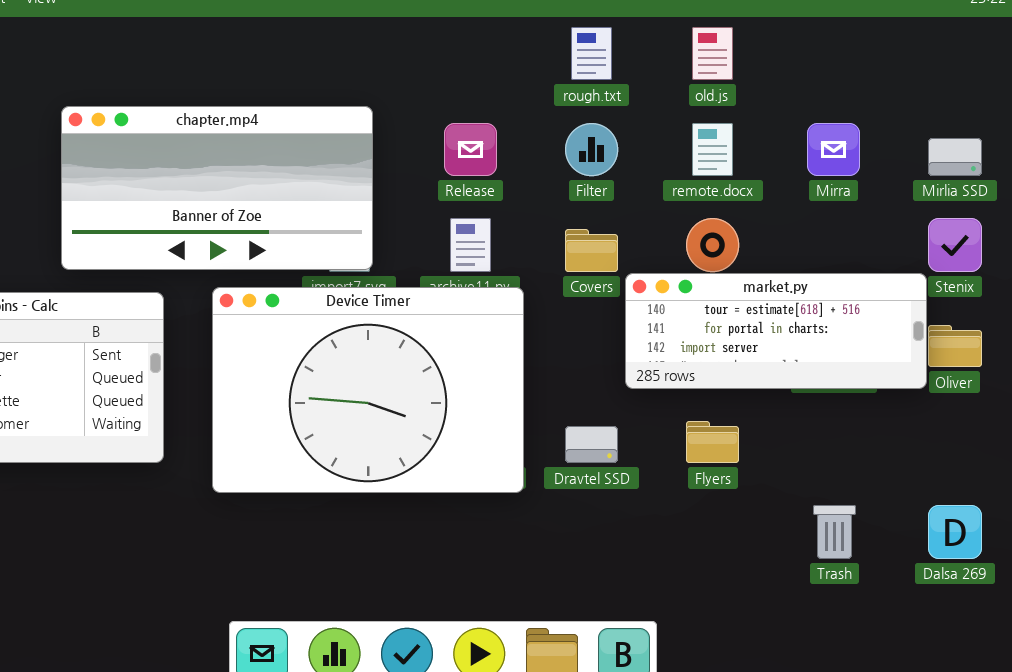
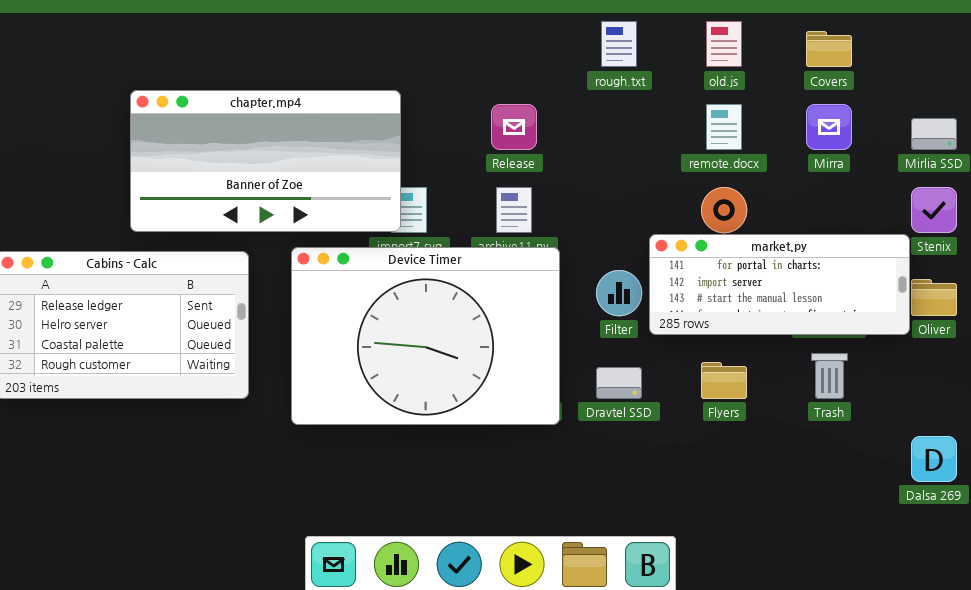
chapter.mp4: [61,106,373,270] -> [130,90,401,232], moved
Filter: [565,123,618,176] -> [596,270,642,316], moved
Covers: [565,229,618,272] -> [806,31,852,67], moved
market.py: [625,273,927,389] -> [649,234,910,335], scrolled down 1 row
Trash: [813,505,856,559] -> [811,353,848,399], moved

